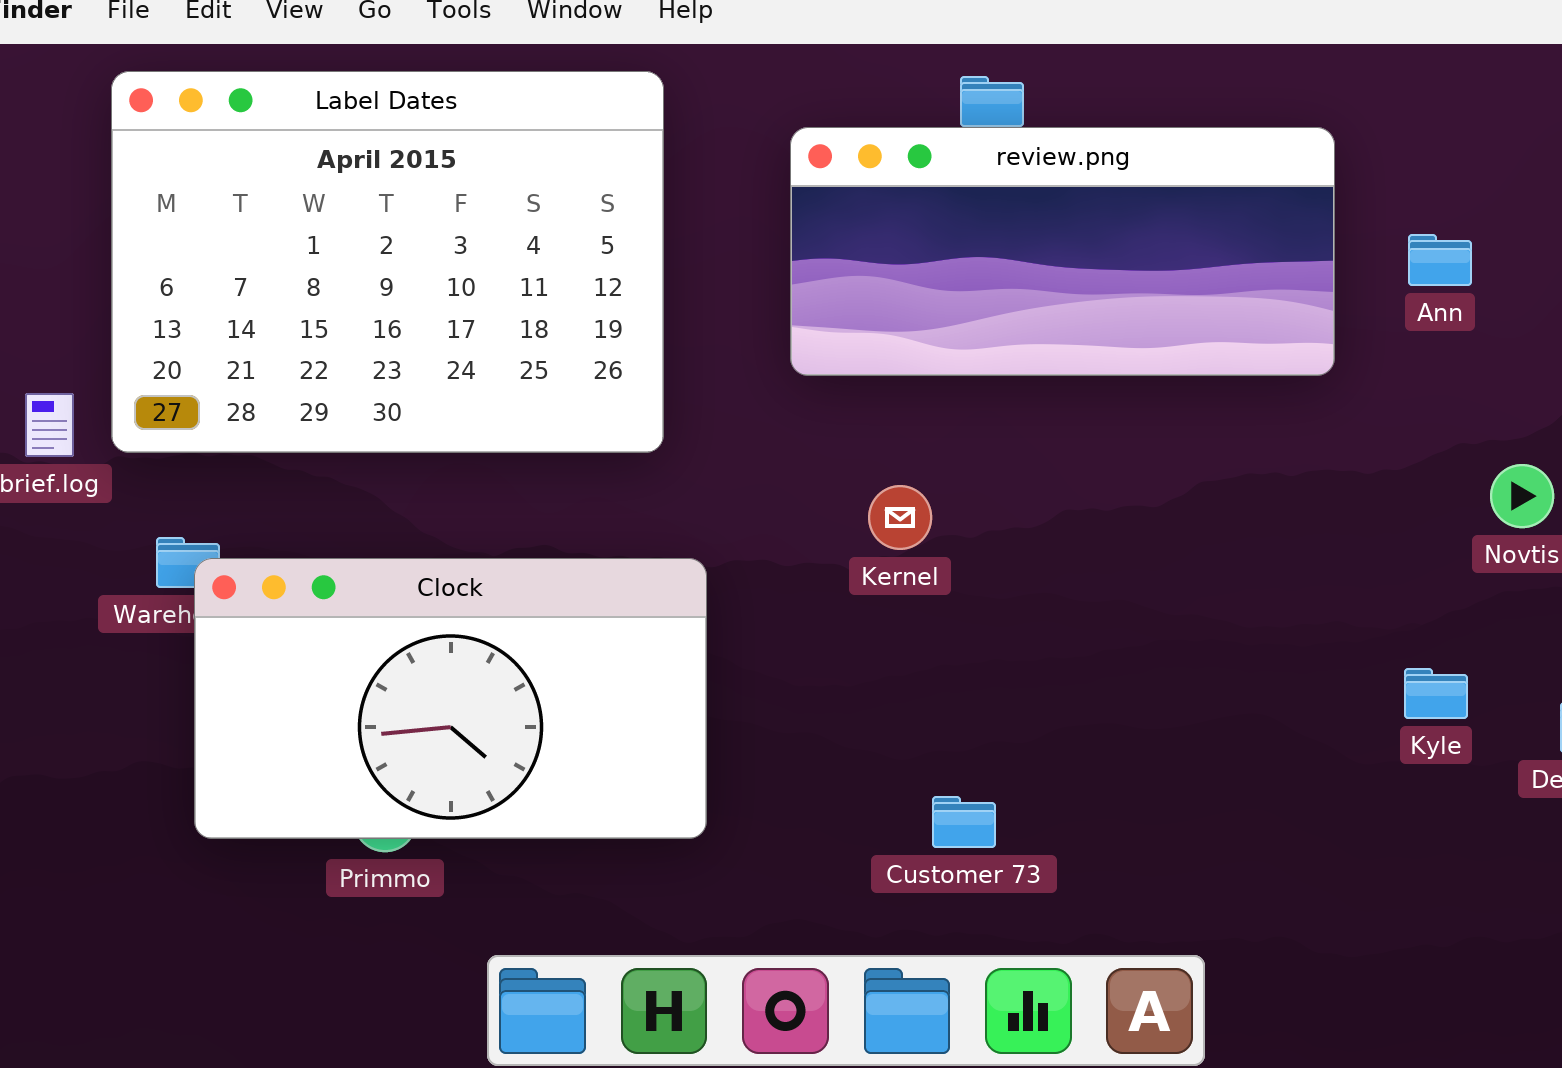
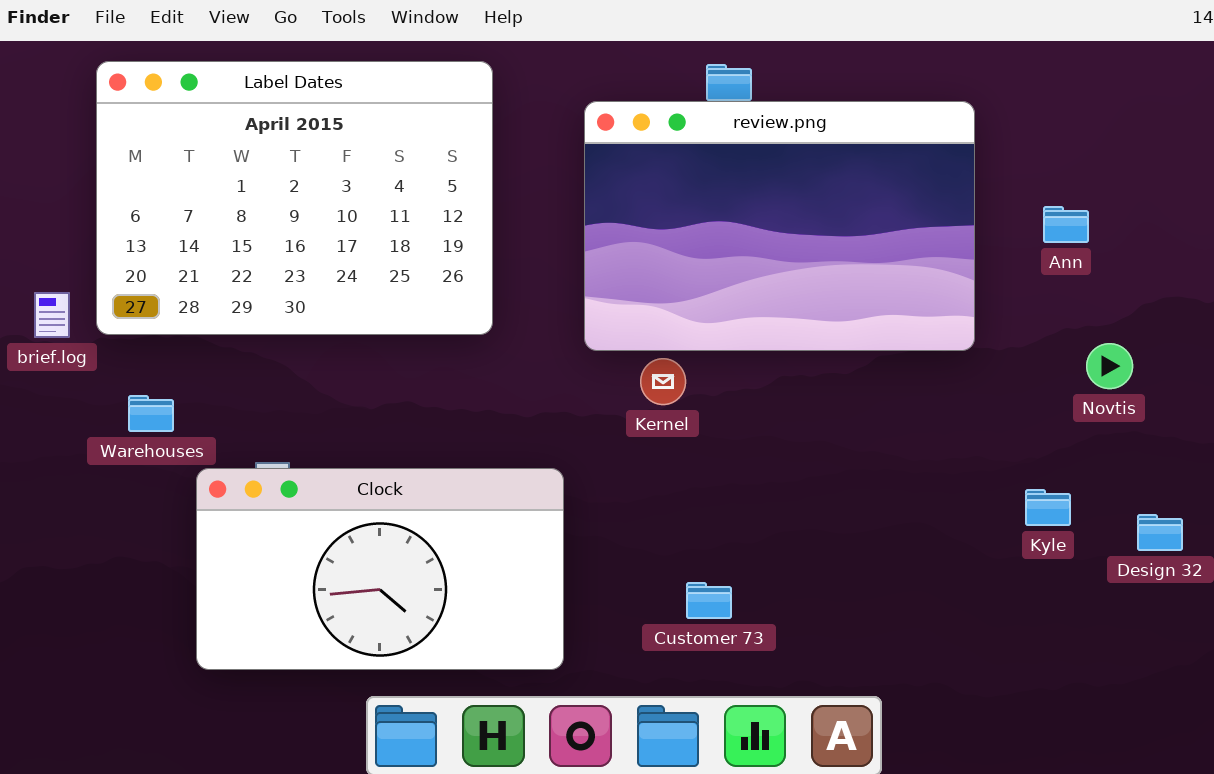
review.png: [790,127,1335,376] -> [584,101,975,351], resized
Ann: [1408,234,1472,286] -> [1043,206,1089,243], moved
Clock: [194,558,707,839] -> [196,468,564,670], moved

